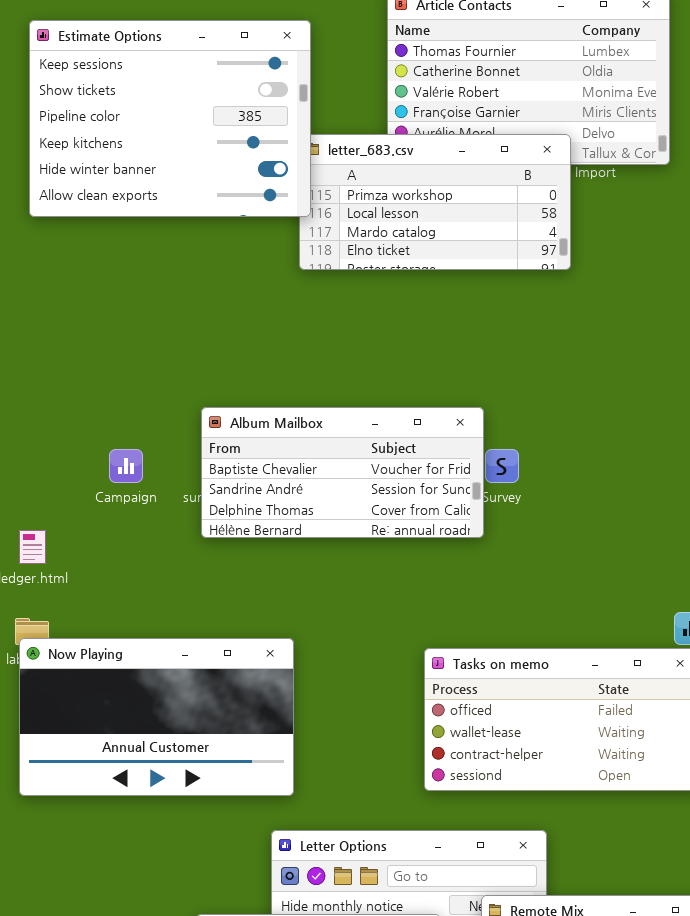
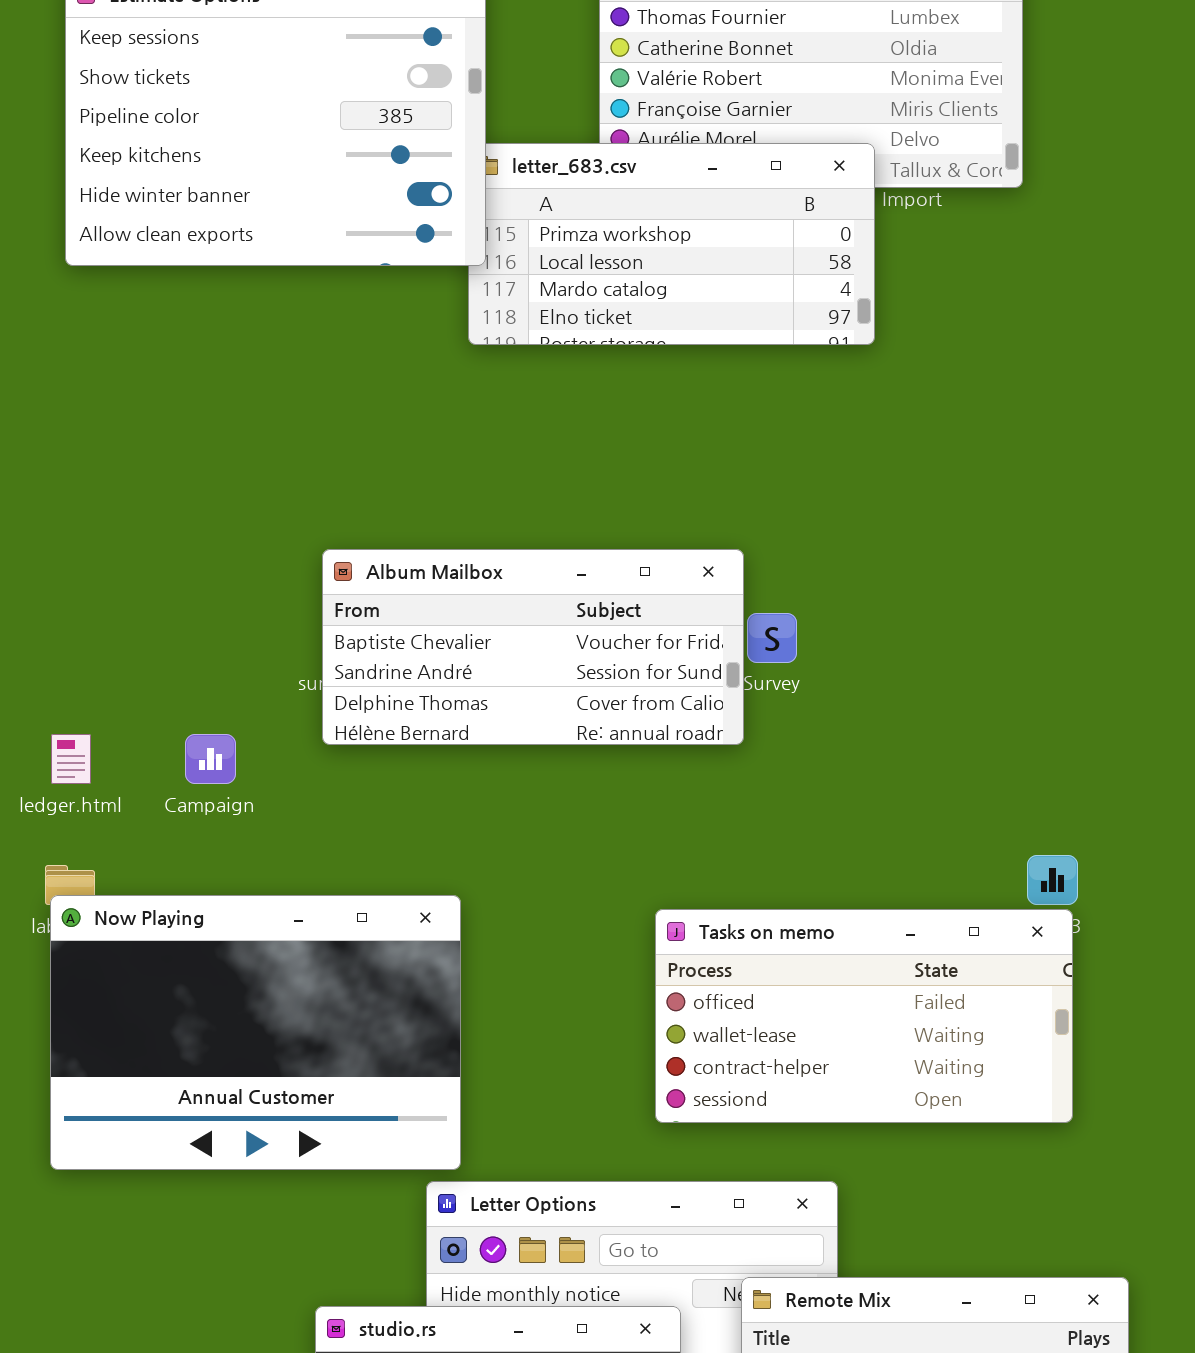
Campaign: [109,449,143,483] -> [185,734,236,784], moved
Now Playing: [19,638,294,796] -> [50,895,461,1170], resized

